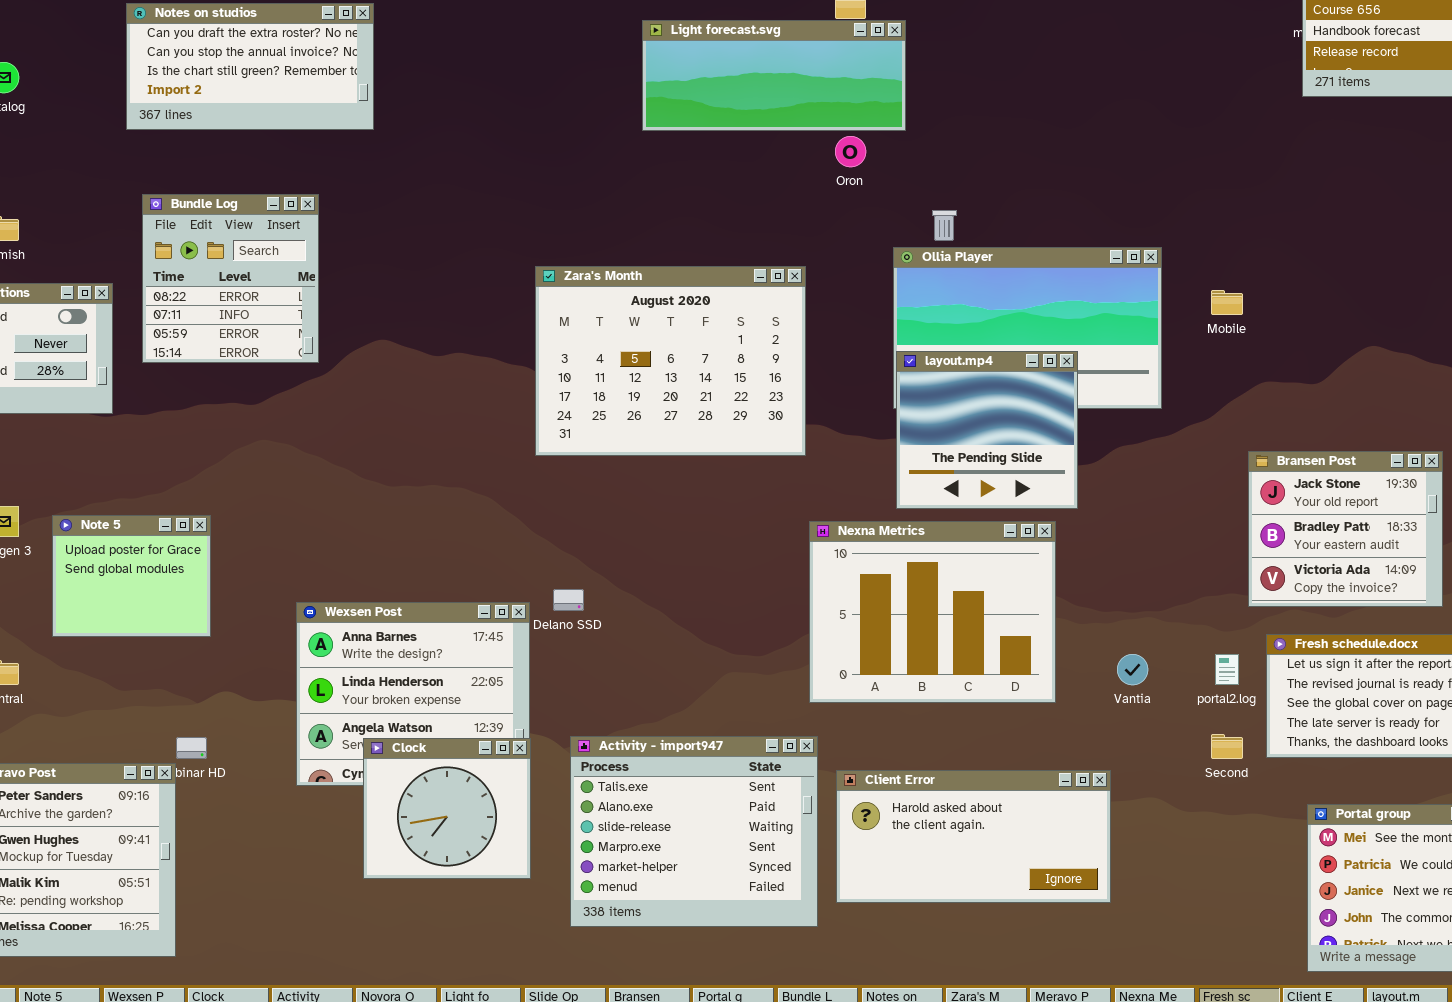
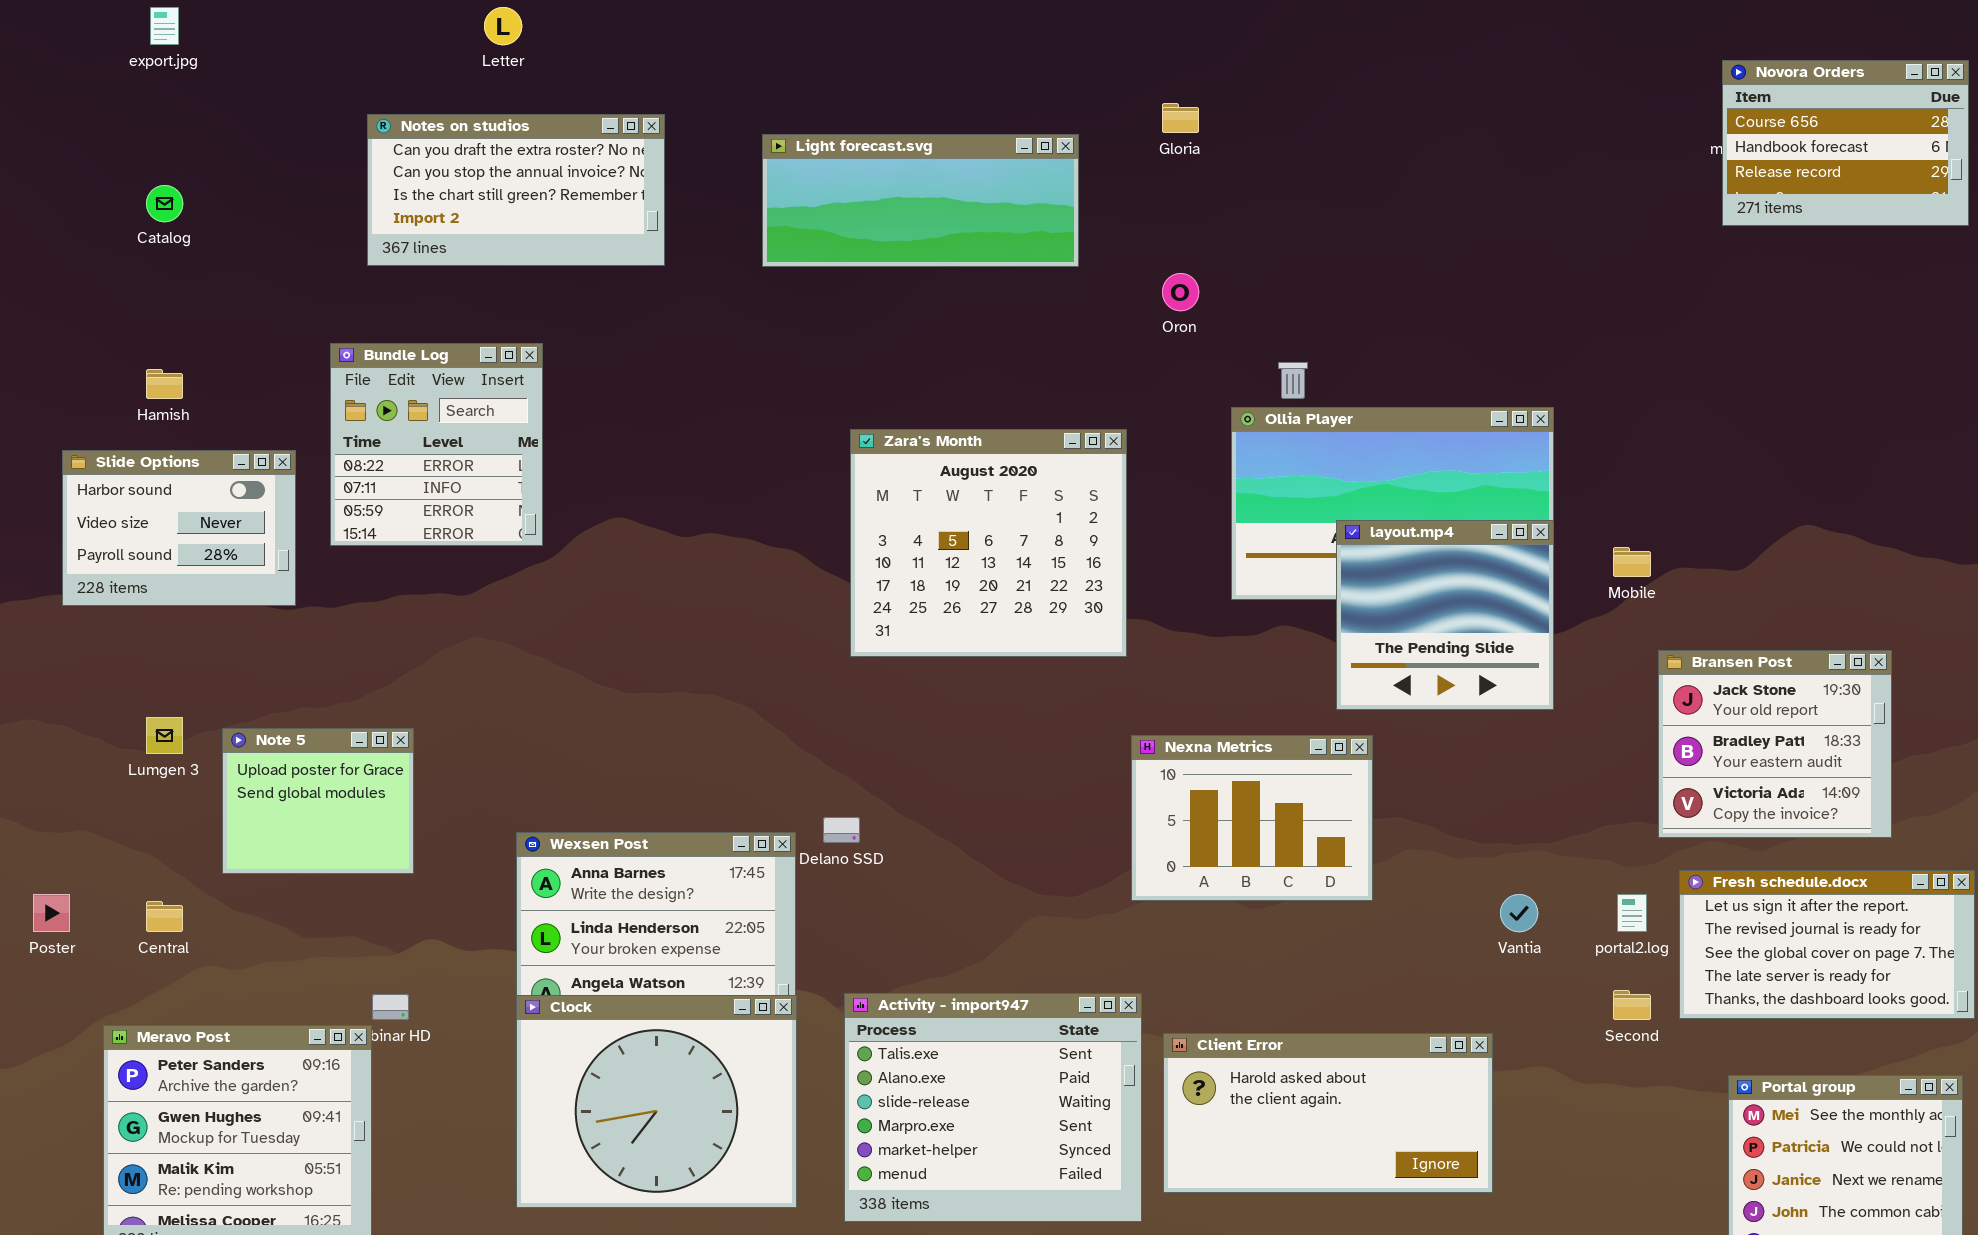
Notes on studios: [126,3,374,130] -> [367,114,665,266], moved
Light forecast.svg: [642,20,906,131] -> [762,134,1079,267], moved
Zara's Month: [535,266,806,456] -> [850,429,1127,657], resized
Mobile: [1211,290,1243,315] -> [1613,547,1651,577], moved
layout.mp4: [896,351,1078,509] -> [1336,520,1554,710], moved
Nexna Metrics: [809,521,1056,703] -> [1131,735,1373,901], resized
Clock: [363,738,531,879] -> [516,995,797,1208], resized

